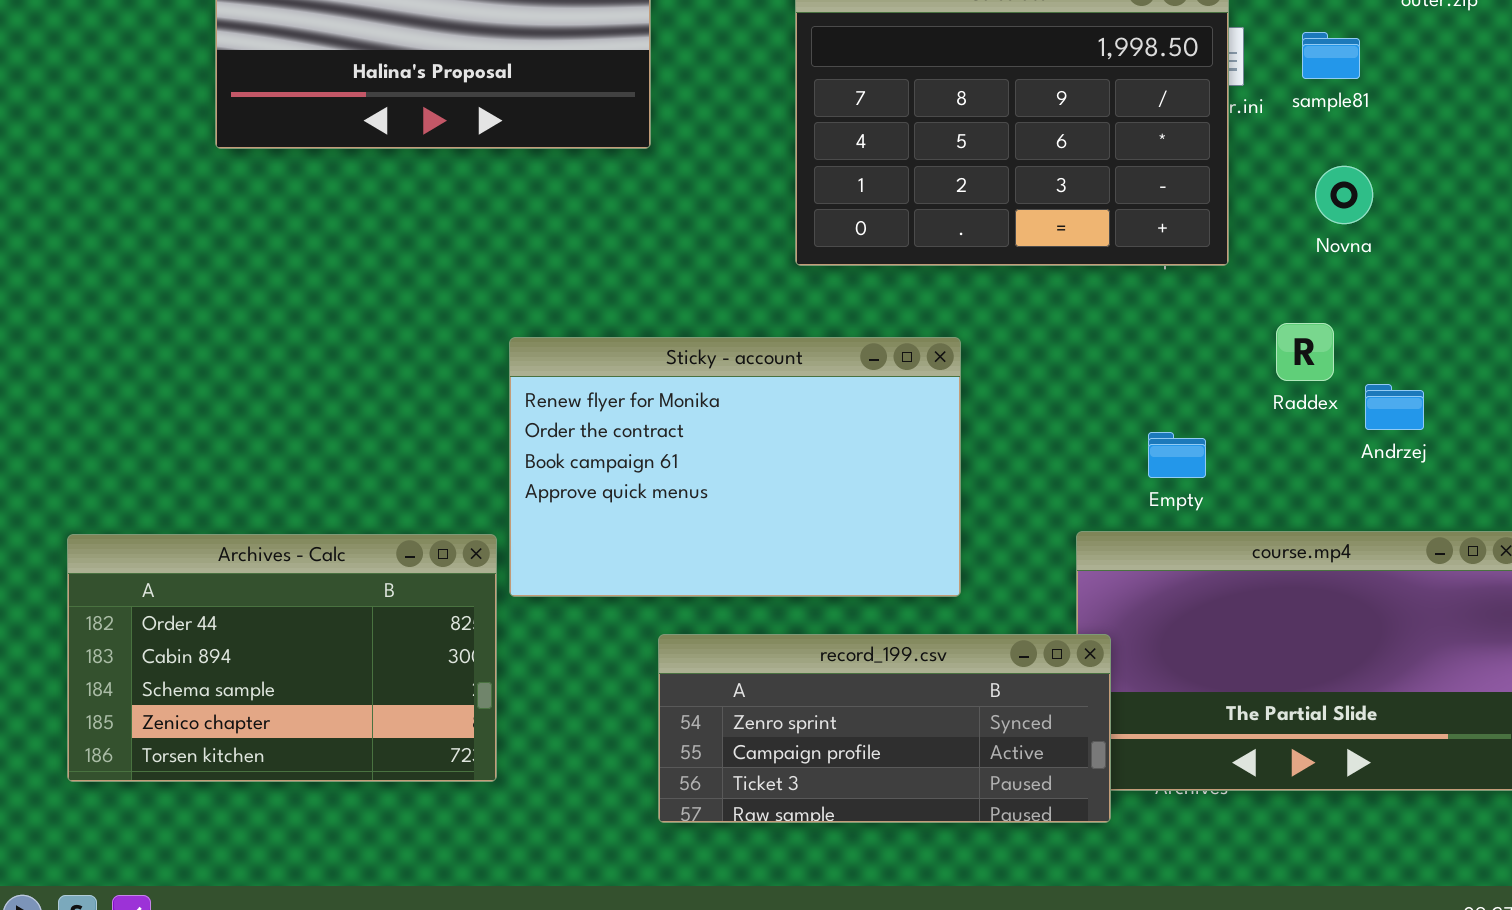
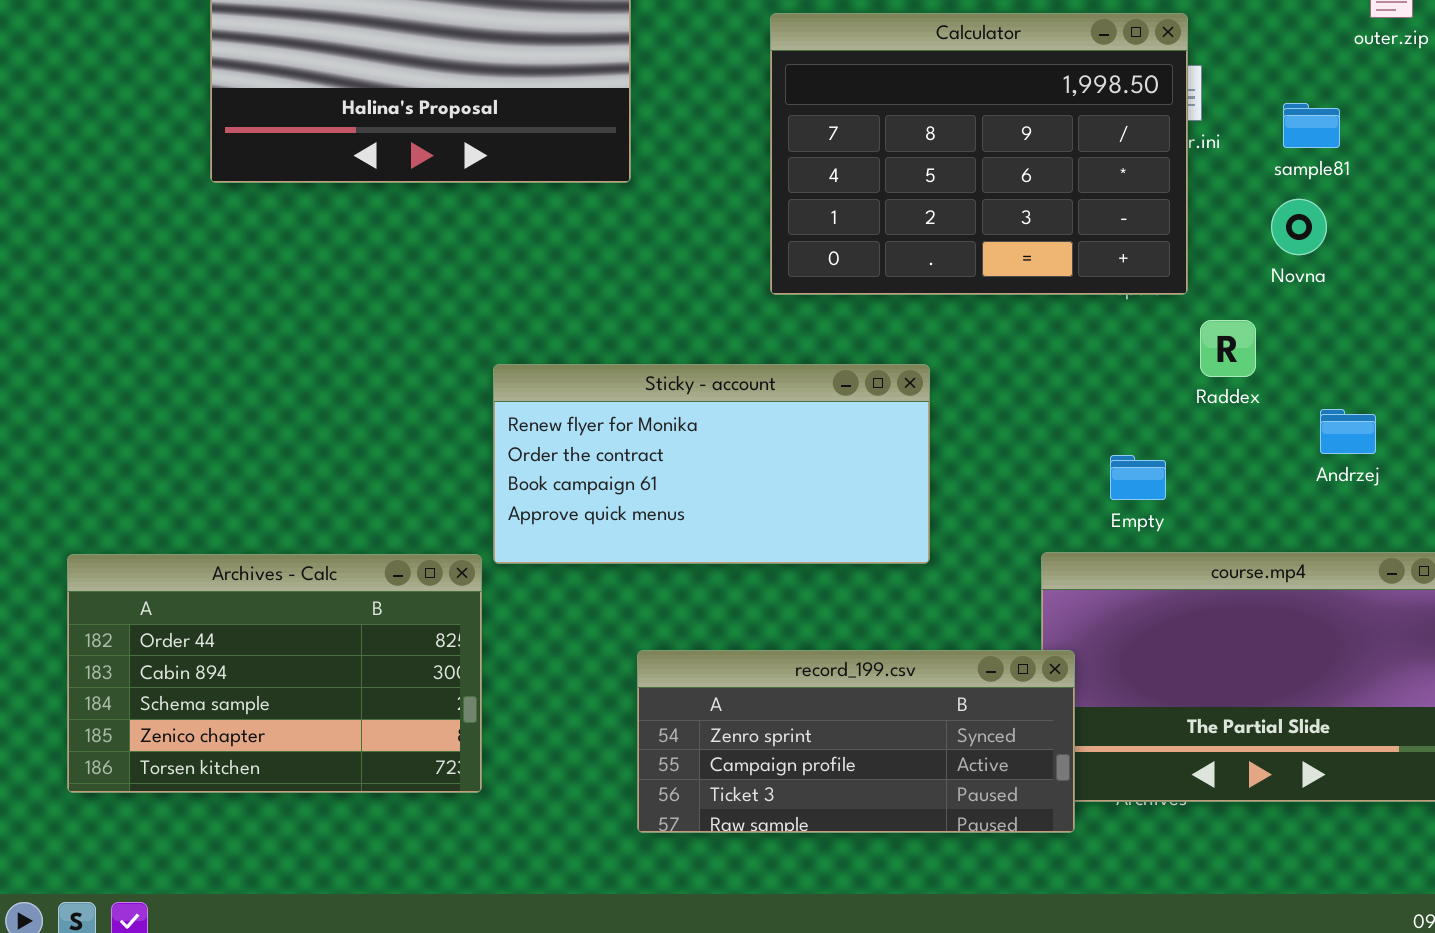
sample81: [1302,32,1360,79] -> [1283,103,1340,148], moved
Raddex: [1276,323,1334,381] -> [1200,320,1256,377], moved
Sticky - account: [509,337,961,597] -> [493,364,930,564], resized

